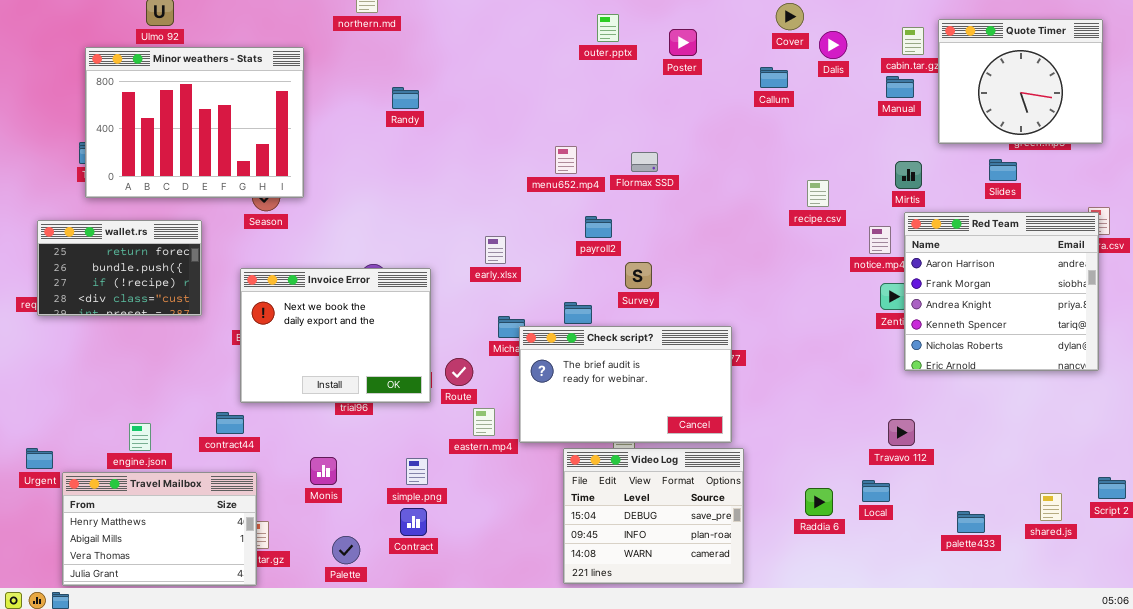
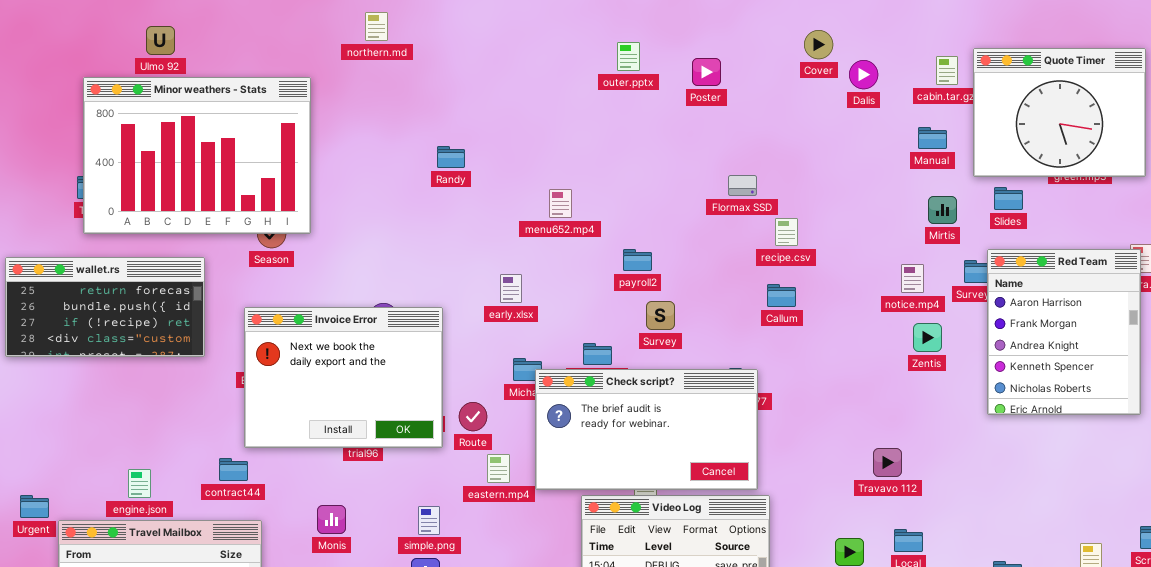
Callum: [760,67,788,88] -> [767,284,796,307], moved
Manual: [886,76,914,98] -> [918,127,947,149], moved
Randy: [392,87,419,109] -> [437,146,465,168], moved
menu652.mp4: [555,146,577,174] -> [549,189,572,218], moved
Flormax SSD: [631,152,658,172] -> [728,175,757,196], moved
Slides: [989,159,1017,181] -> [994,187,1023,210], moved
recipe.csv: [807,180,829,207] -> [775,218,798,246], moved
Red Team: [904,212,1099,371] -> [987,249,1141,415], resized
payroll2: [585,216,612,238] -> [623,249,652,271], moved
wallet.rs: [37,220,202,316] -> [5,257,205,357], resized
Travavo 112: [888,419,915,446] -> [873,448,902,477], moved

